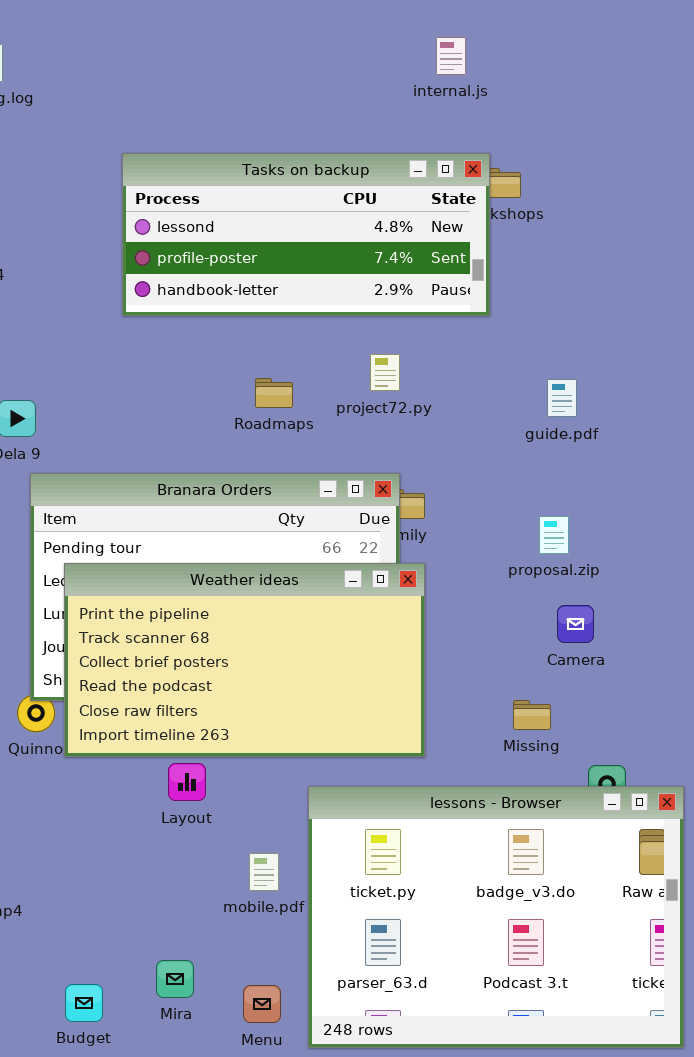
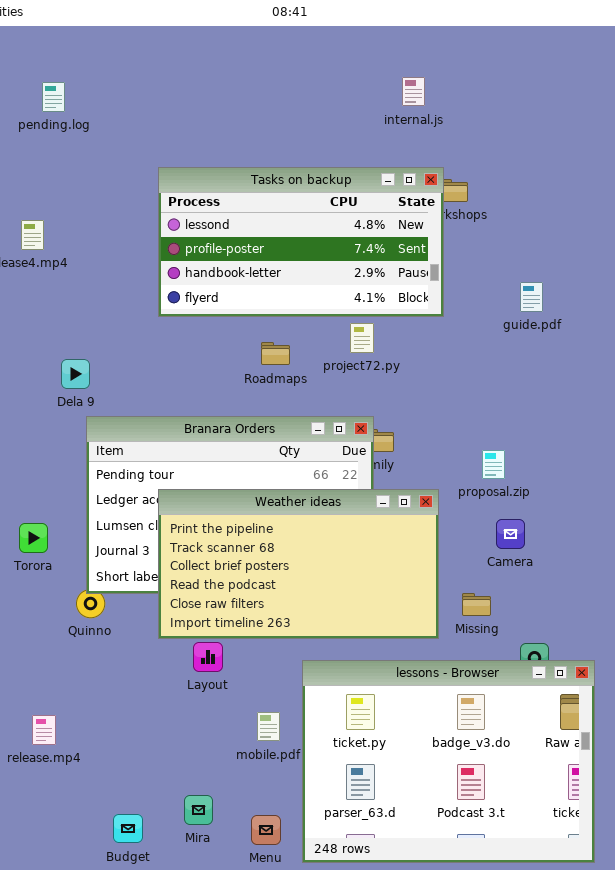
Tasks on backup: [122,153,490,316] -> [158,167,444,317], resized
guide.pdf: [547,379,577,417] -> [520,282,543,312], moved
Weather ideas: [64,563,425,757] -> [158,489,439,639], moved

